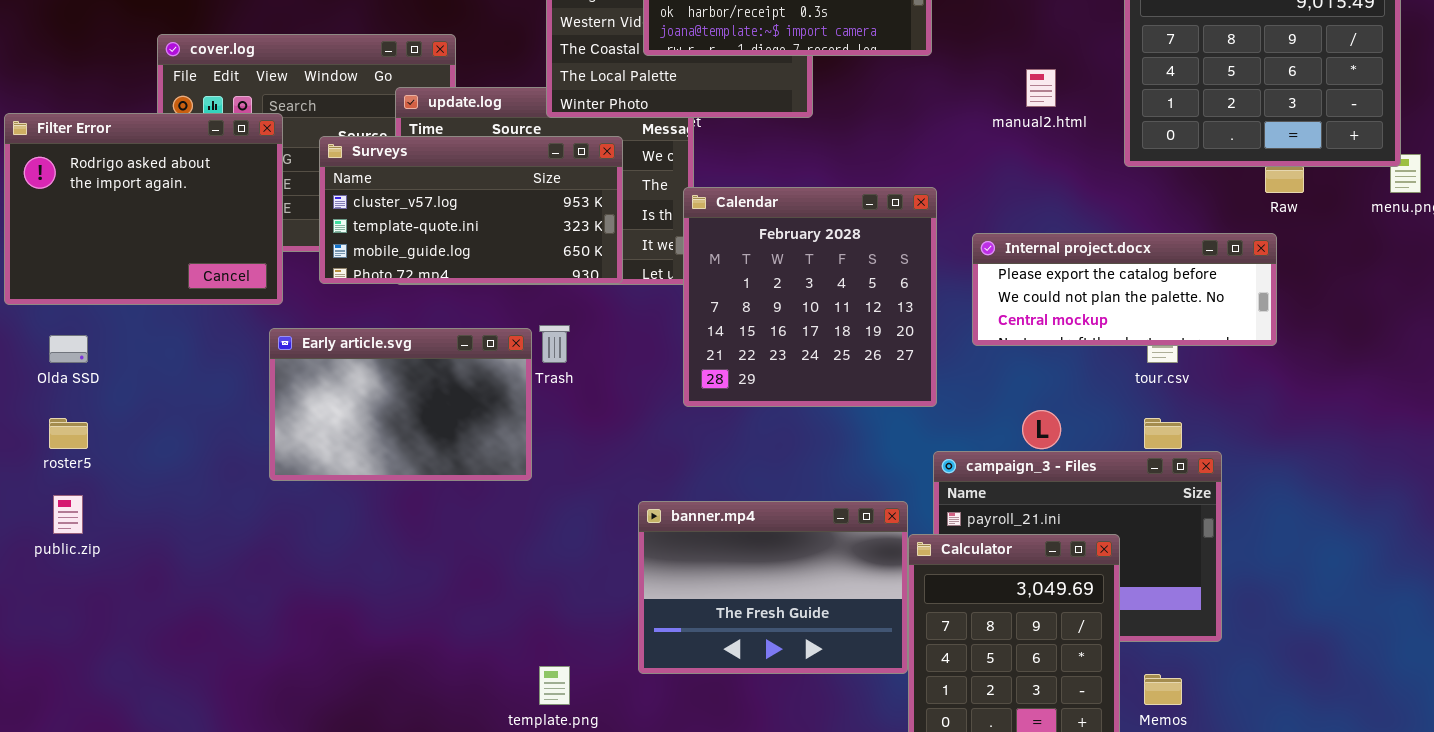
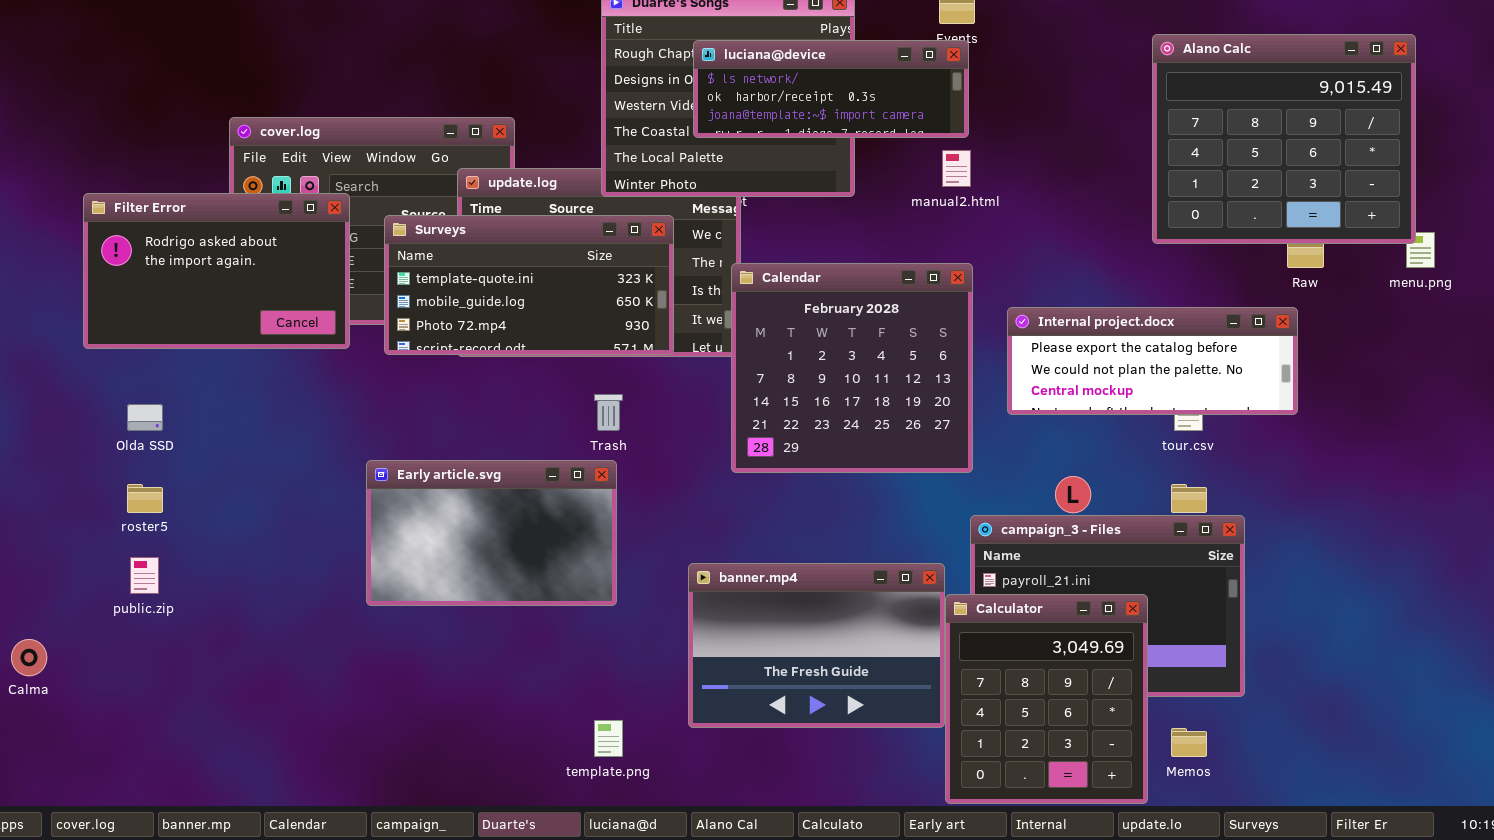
manual2.html: [1026,69,1056,107] -> [942,150,971,187], moved
Filter Error: [4,113,283,305] -> [83,193,350,349], resized
Surveys: [319,136,623,284] -> [384,215,674,355], scrolled down 1 row
Early article.svg: [269,328,532,481] -> [366,460,617,606], moved

